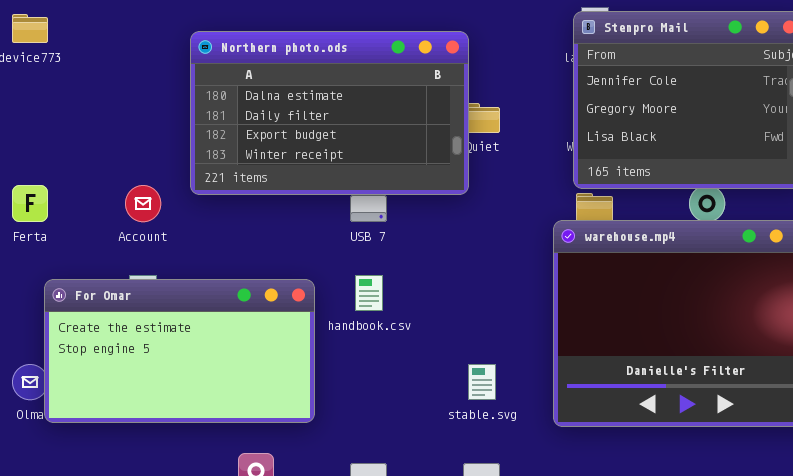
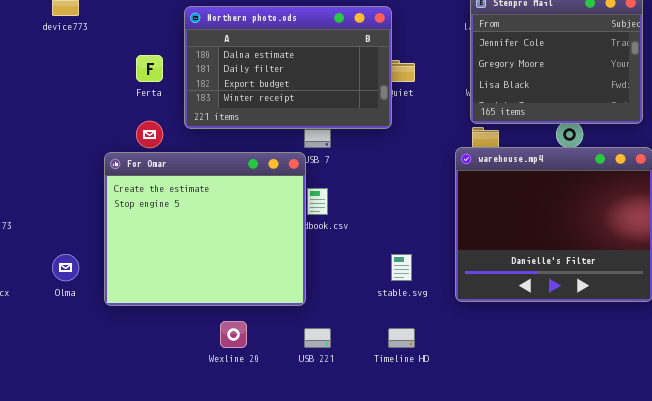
Ferta: [12,185,48,222] -> [136,55,163,82], moved
For Omar: [44,279,315,423] -> [104,152,306,306], moved, resized

